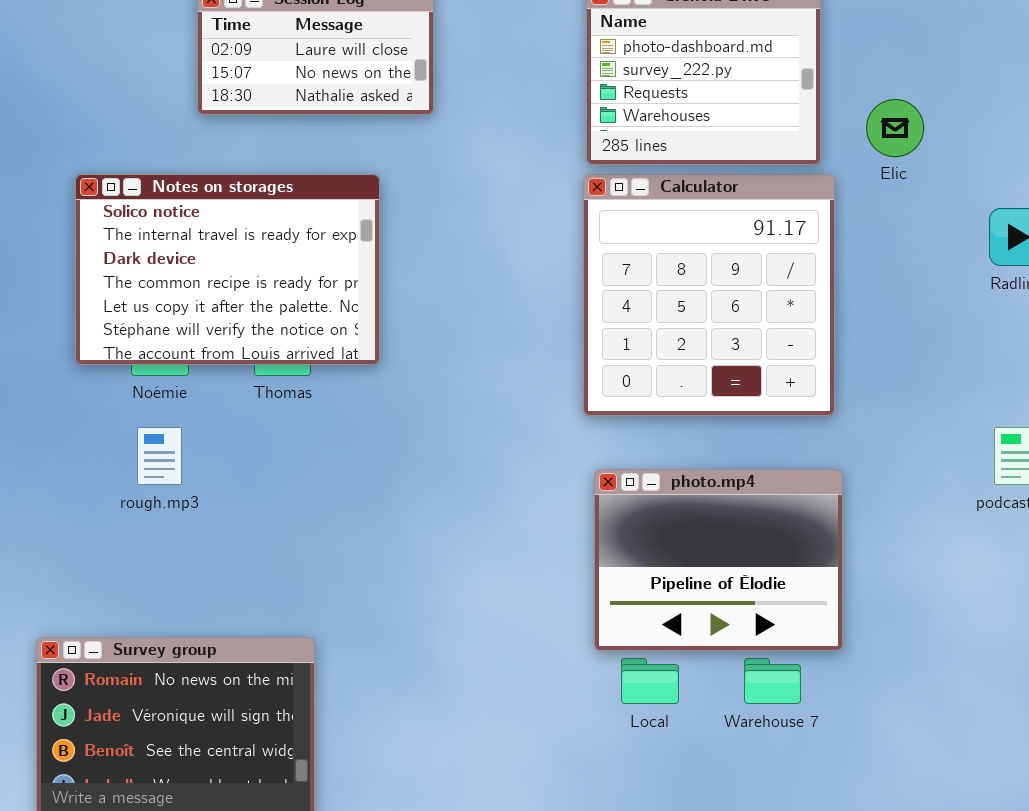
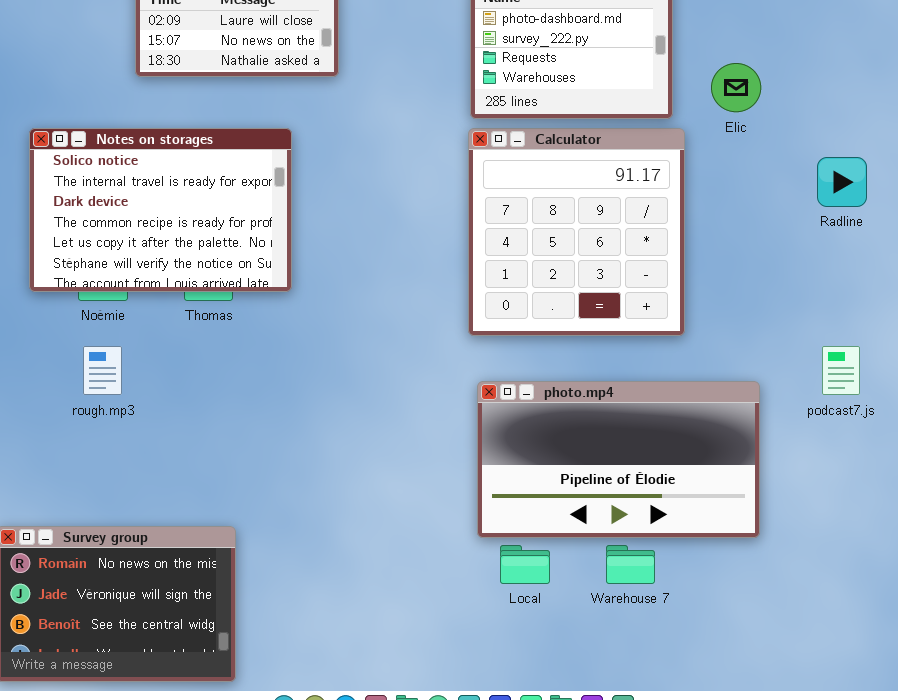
photo.mp4: [594,469,843,651] -> [477,381,760,538], resized

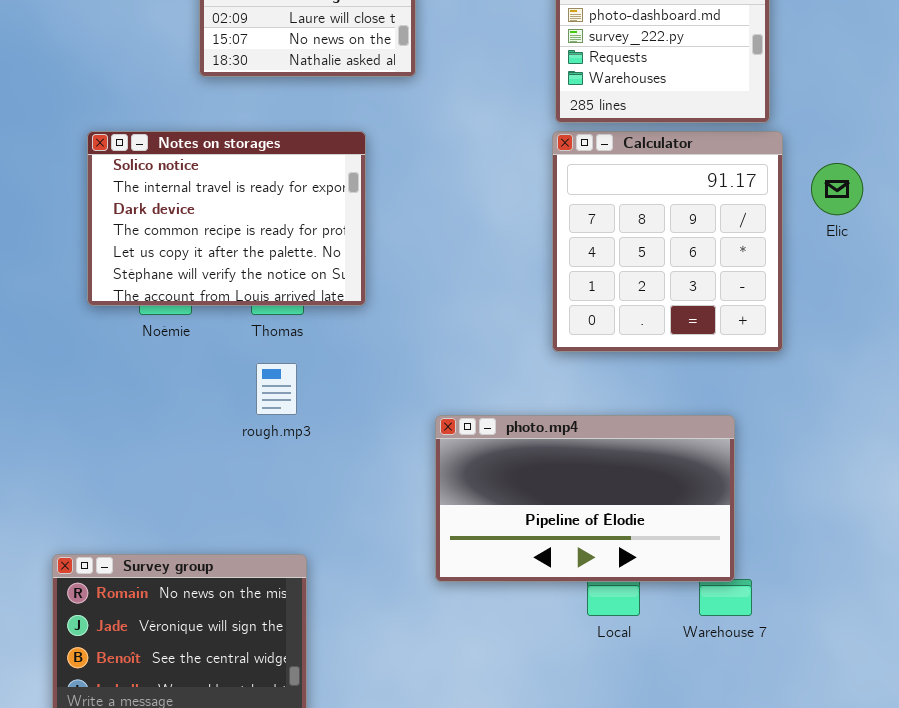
Elic: [711,63,761,112] -> [811,163,863,215], moved
rough.mp3: [83,346,122,395] -> [256,363,297,415], moved
photo.mp4: [477,381,760,538] -> [435,415,735,582], moved

